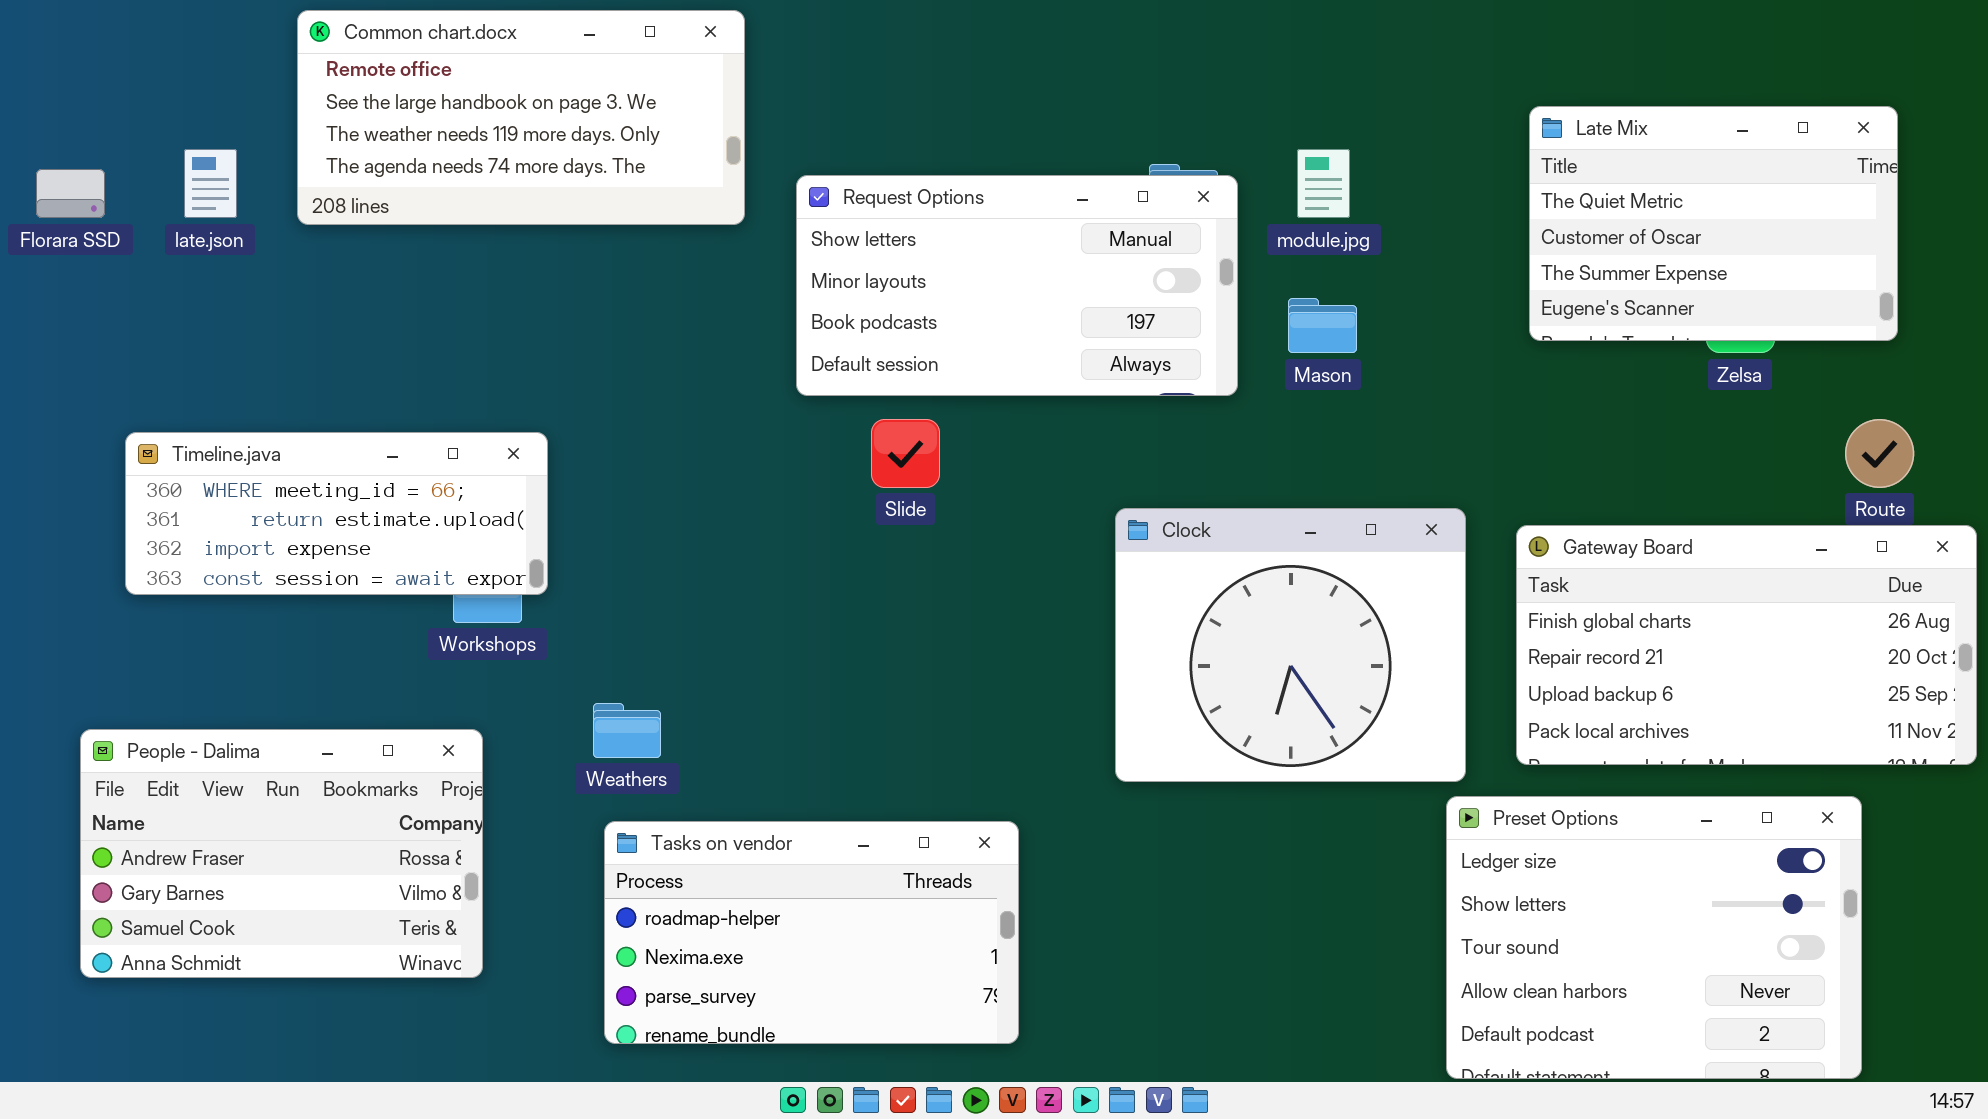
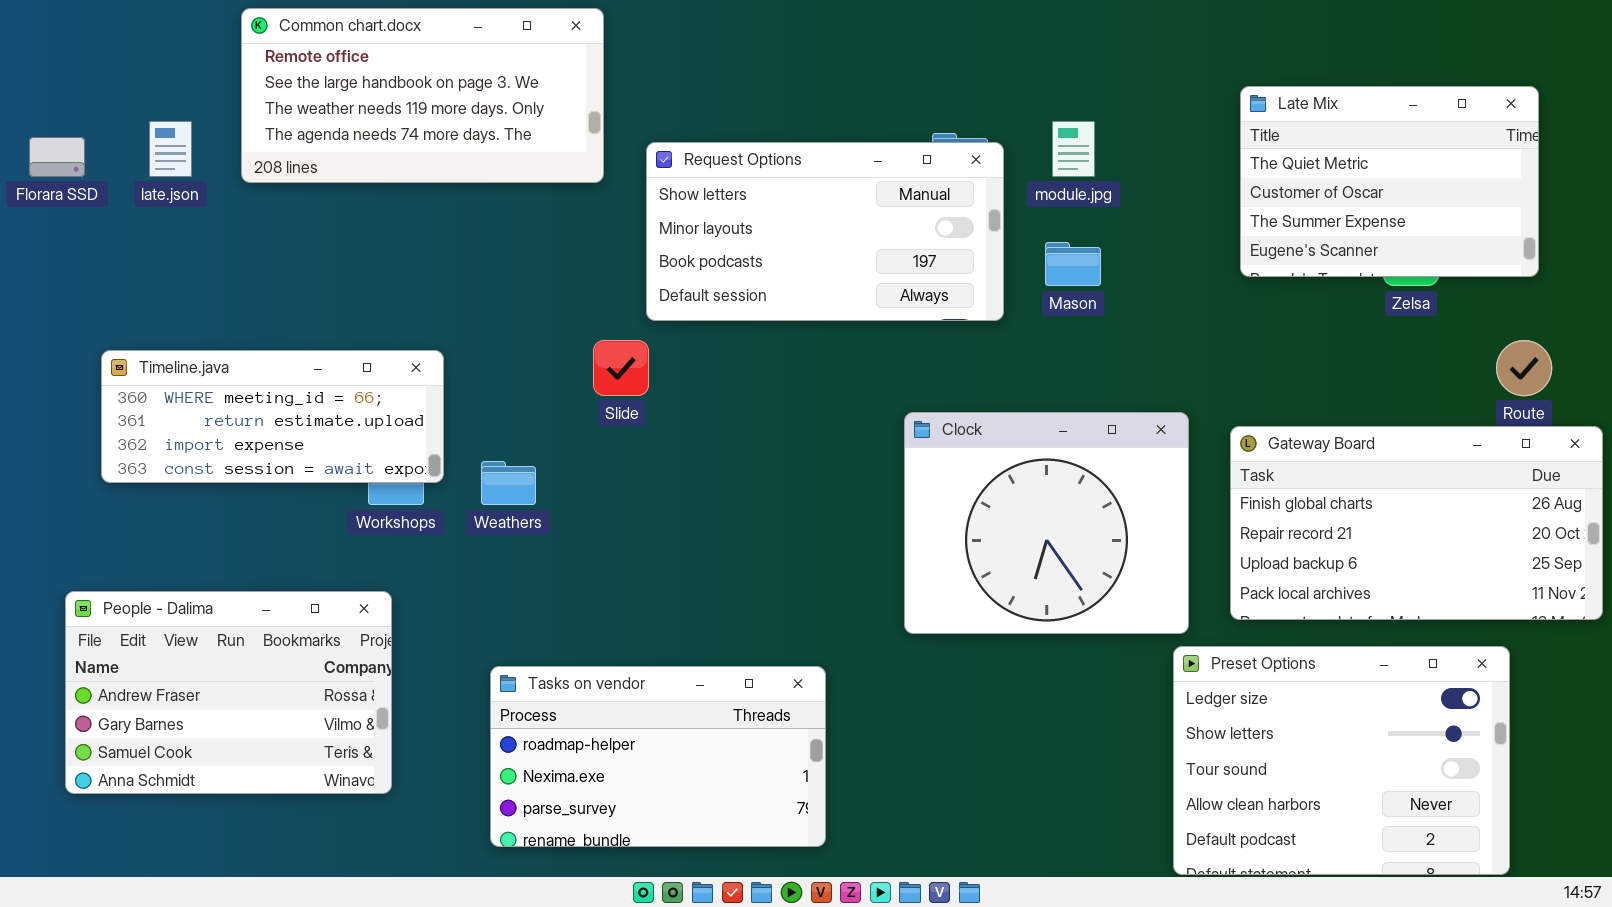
Slide: [871,419,940,488] -> [593,340,649,396], moved
Weathers: [593,703,661,758] -> [481,461,536,505], moved

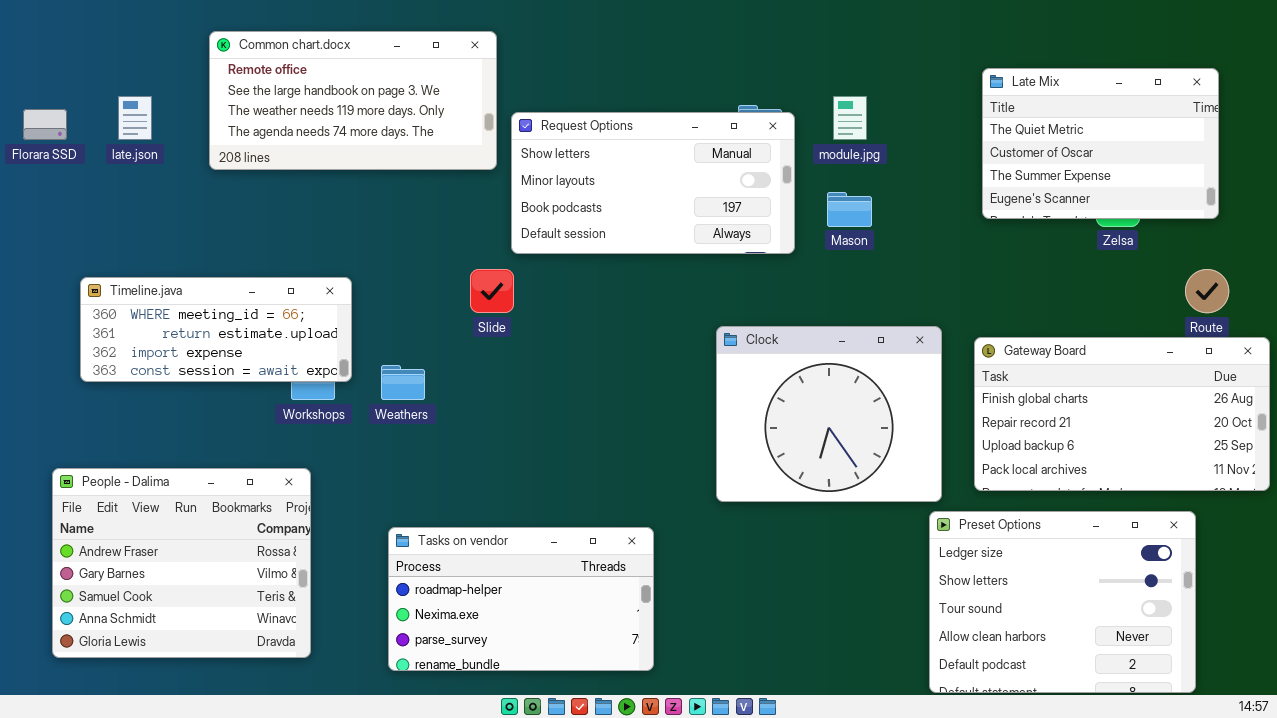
Common chart.docx: [241,8,604,183] -> [209,31,497,170], moved
People - Dalima: [65,591,392,794] -> [52,468,311,658], resized

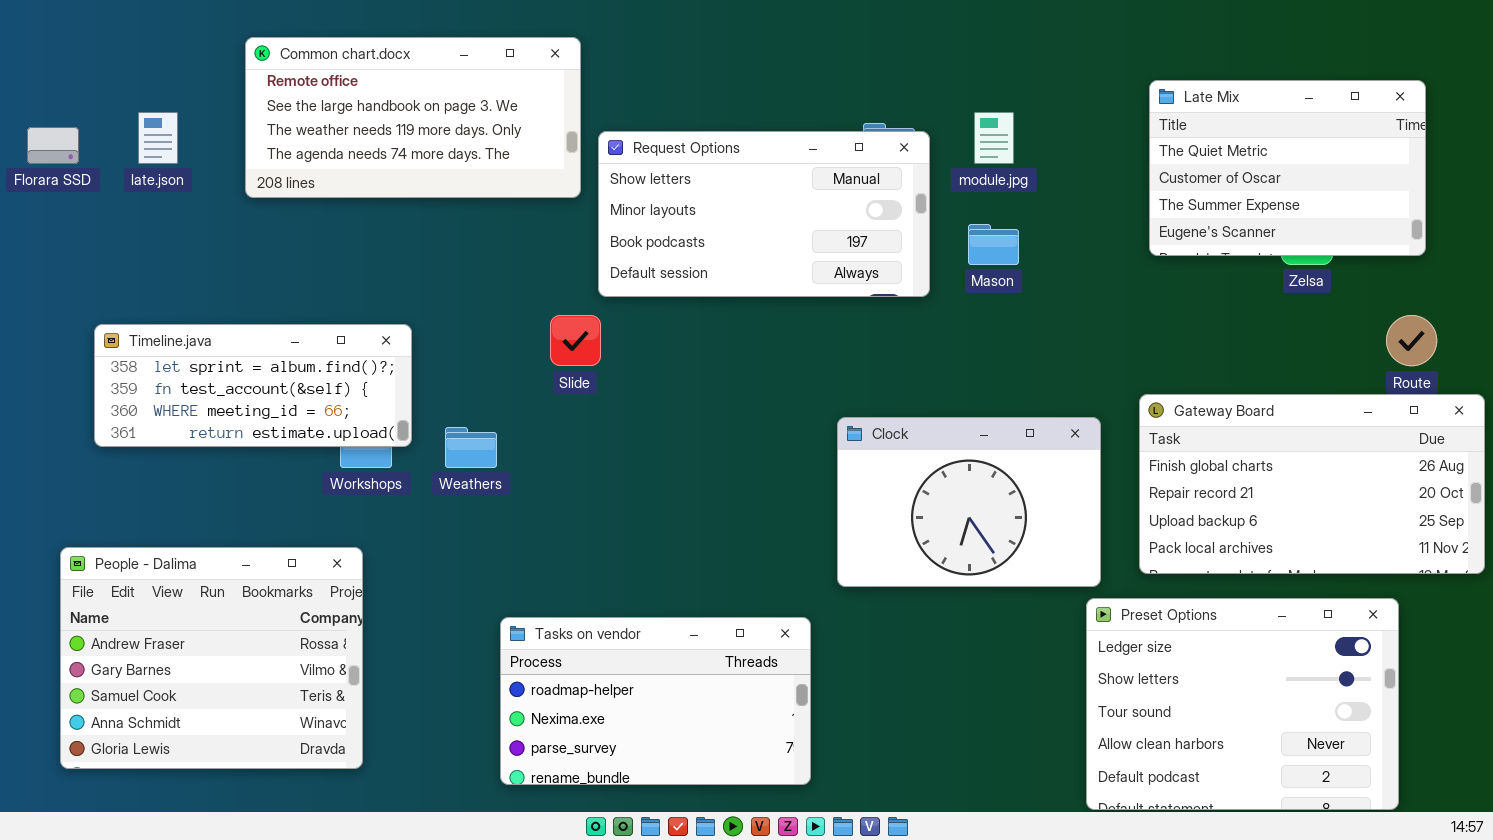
Timeline.java: [80,277,352,382] -> [94,324,412,447], scrolled up 2 rows
Clock: [716,326,942,502] -> [837,417,1101,587], resized
Tasks on vendor: [388,527,654,671] -> [500,617,811,785], moved

